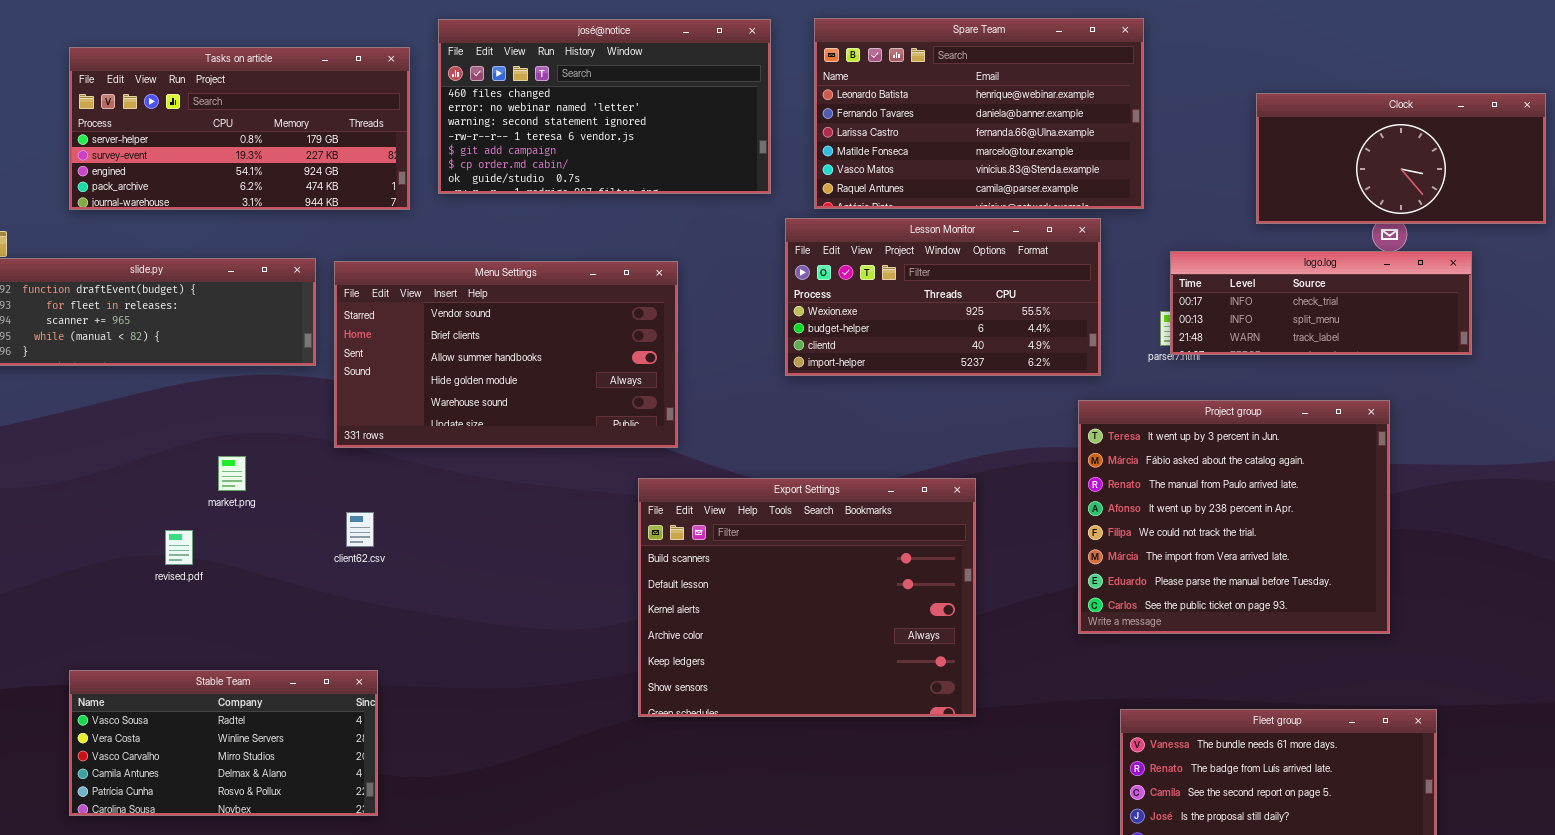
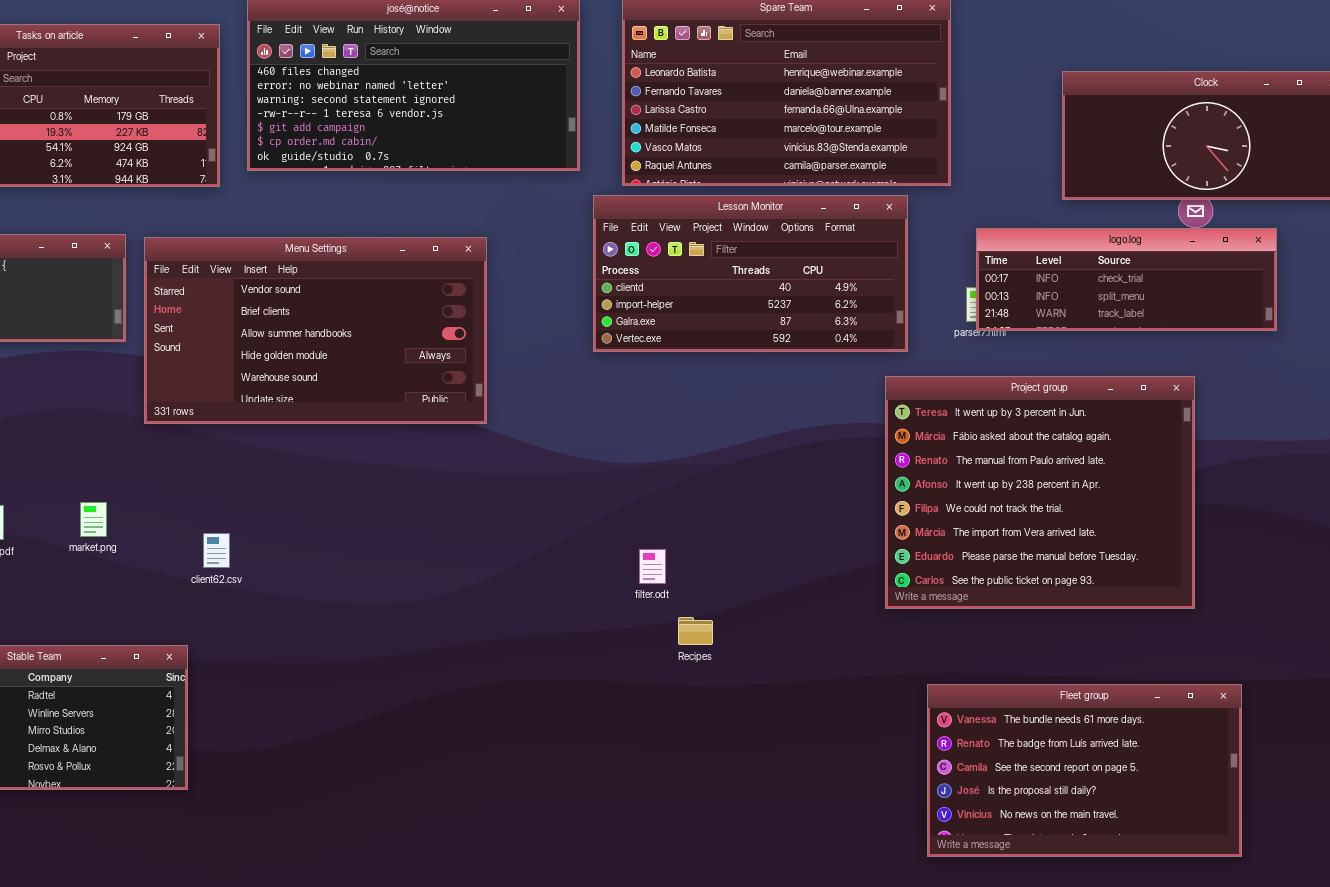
Lesson Monitor: [785,218,1101,376] -> [593,195,908,352], scrolled down 2 rows
market.png: [218,456,246,491] -> [80,502,107,537], moved
Export Settings: [638,478,976,717] -> none, closed
client62.csv: [346,512,374,547] -> [203,533,230,568], moved

